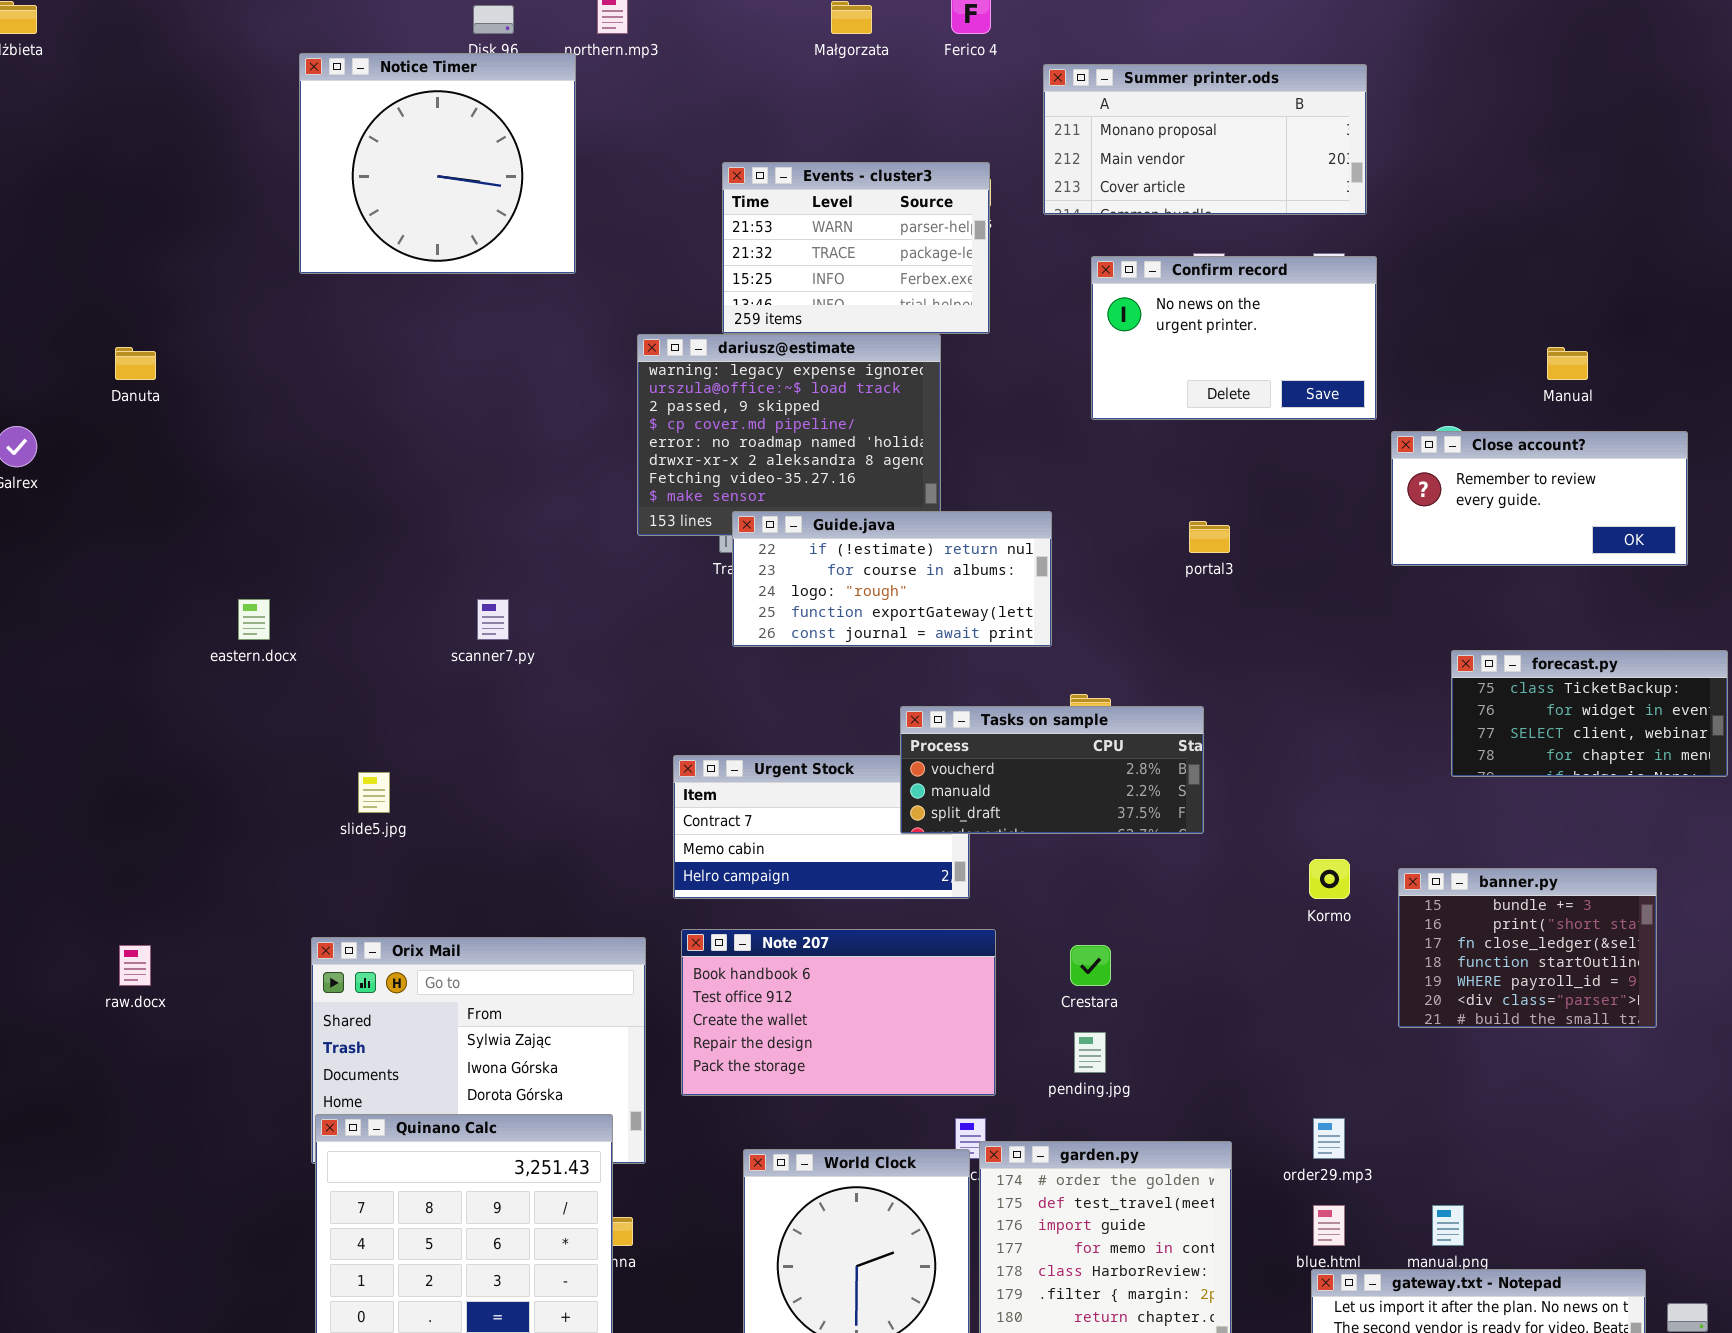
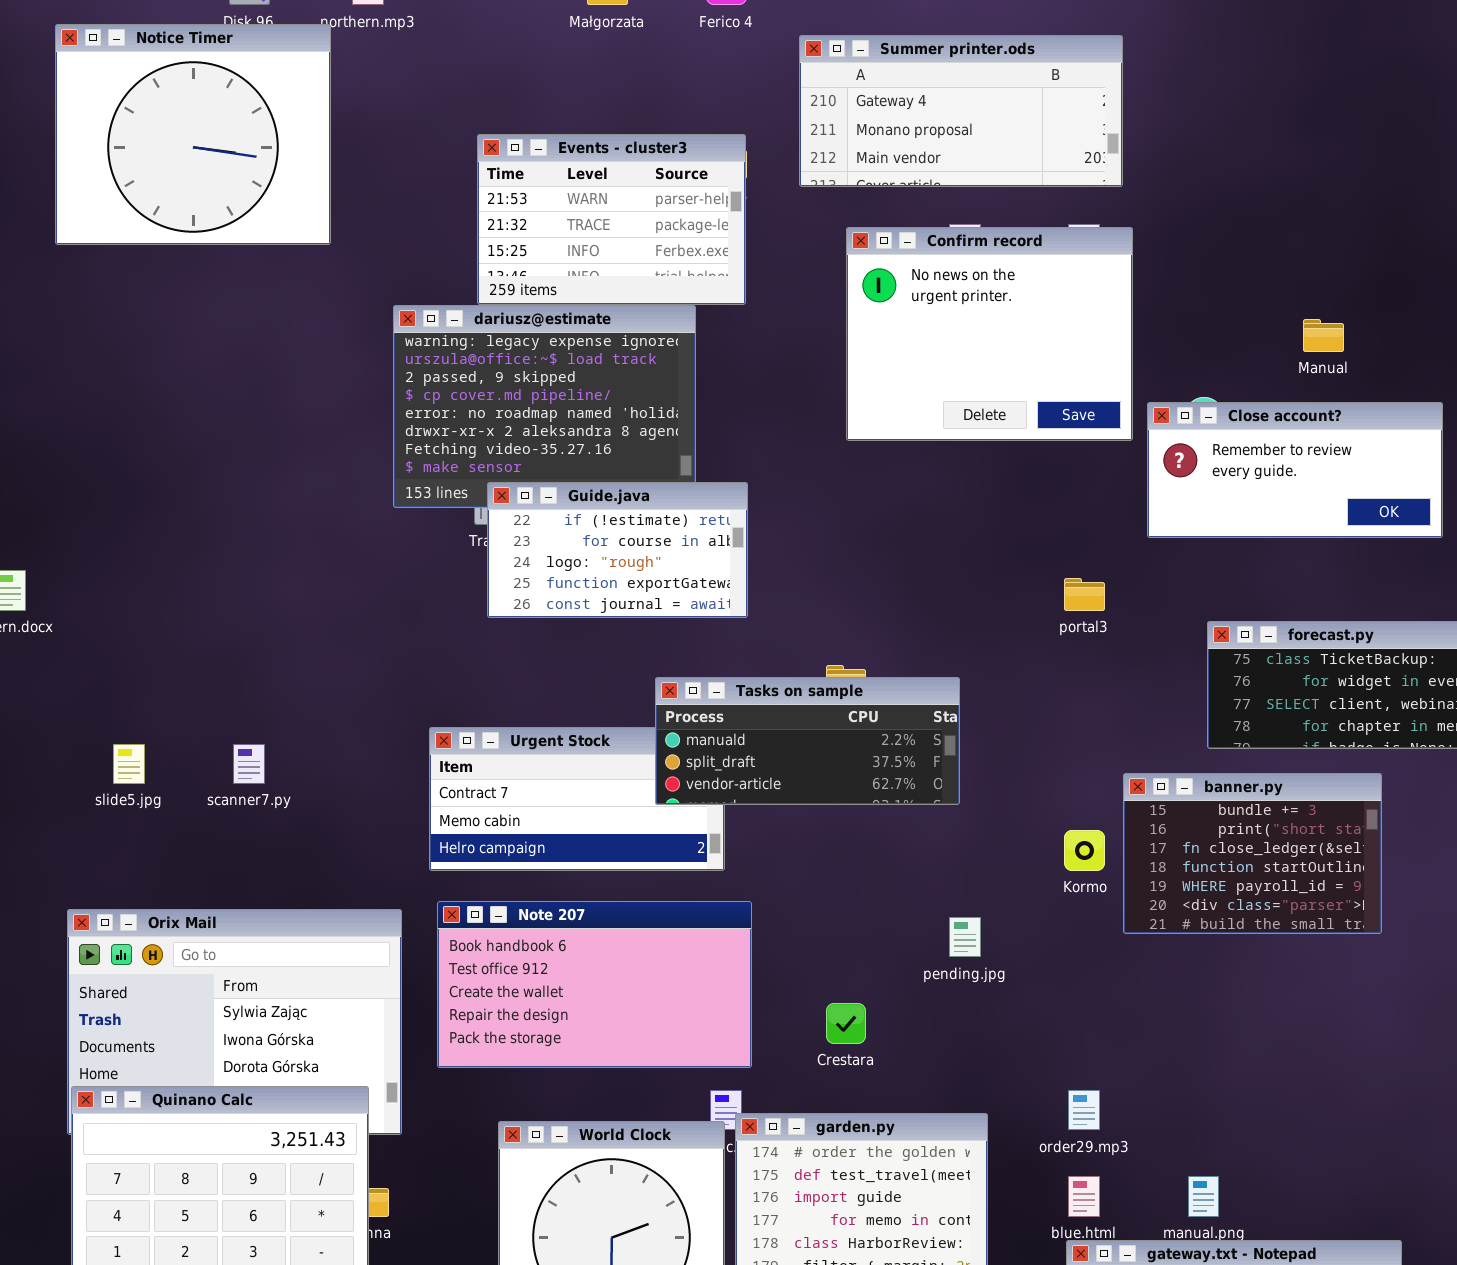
Summer printer.ods: [1043,64,1367,215] -> [799,35,1123,187], scrolled up 1 row
Confirm record: [1091,256,1377,420] -> [846,227,1133,441], resized
Guide.java: [732,511,1052,647] -> [487,482,748,618], resized
portal3: [1189,521,1230,553] -> [1064,578,1105,611], moved
scanner7.py: [477,599,509,640] -> [233,744,265,784], moved
Tasks on sample: [900,706,1204,834] -> [655,677,960,805], scrolled down 1 row
banner.py: [1398,868,1657,1028] -> [1123,773,1382,934], moved
Crestara: [1070,945,1111,986] -> [826,1003,866,1044], moved
pending.jpg: [1074,1032,1106,1073] -> [949,917,981,957], moved

